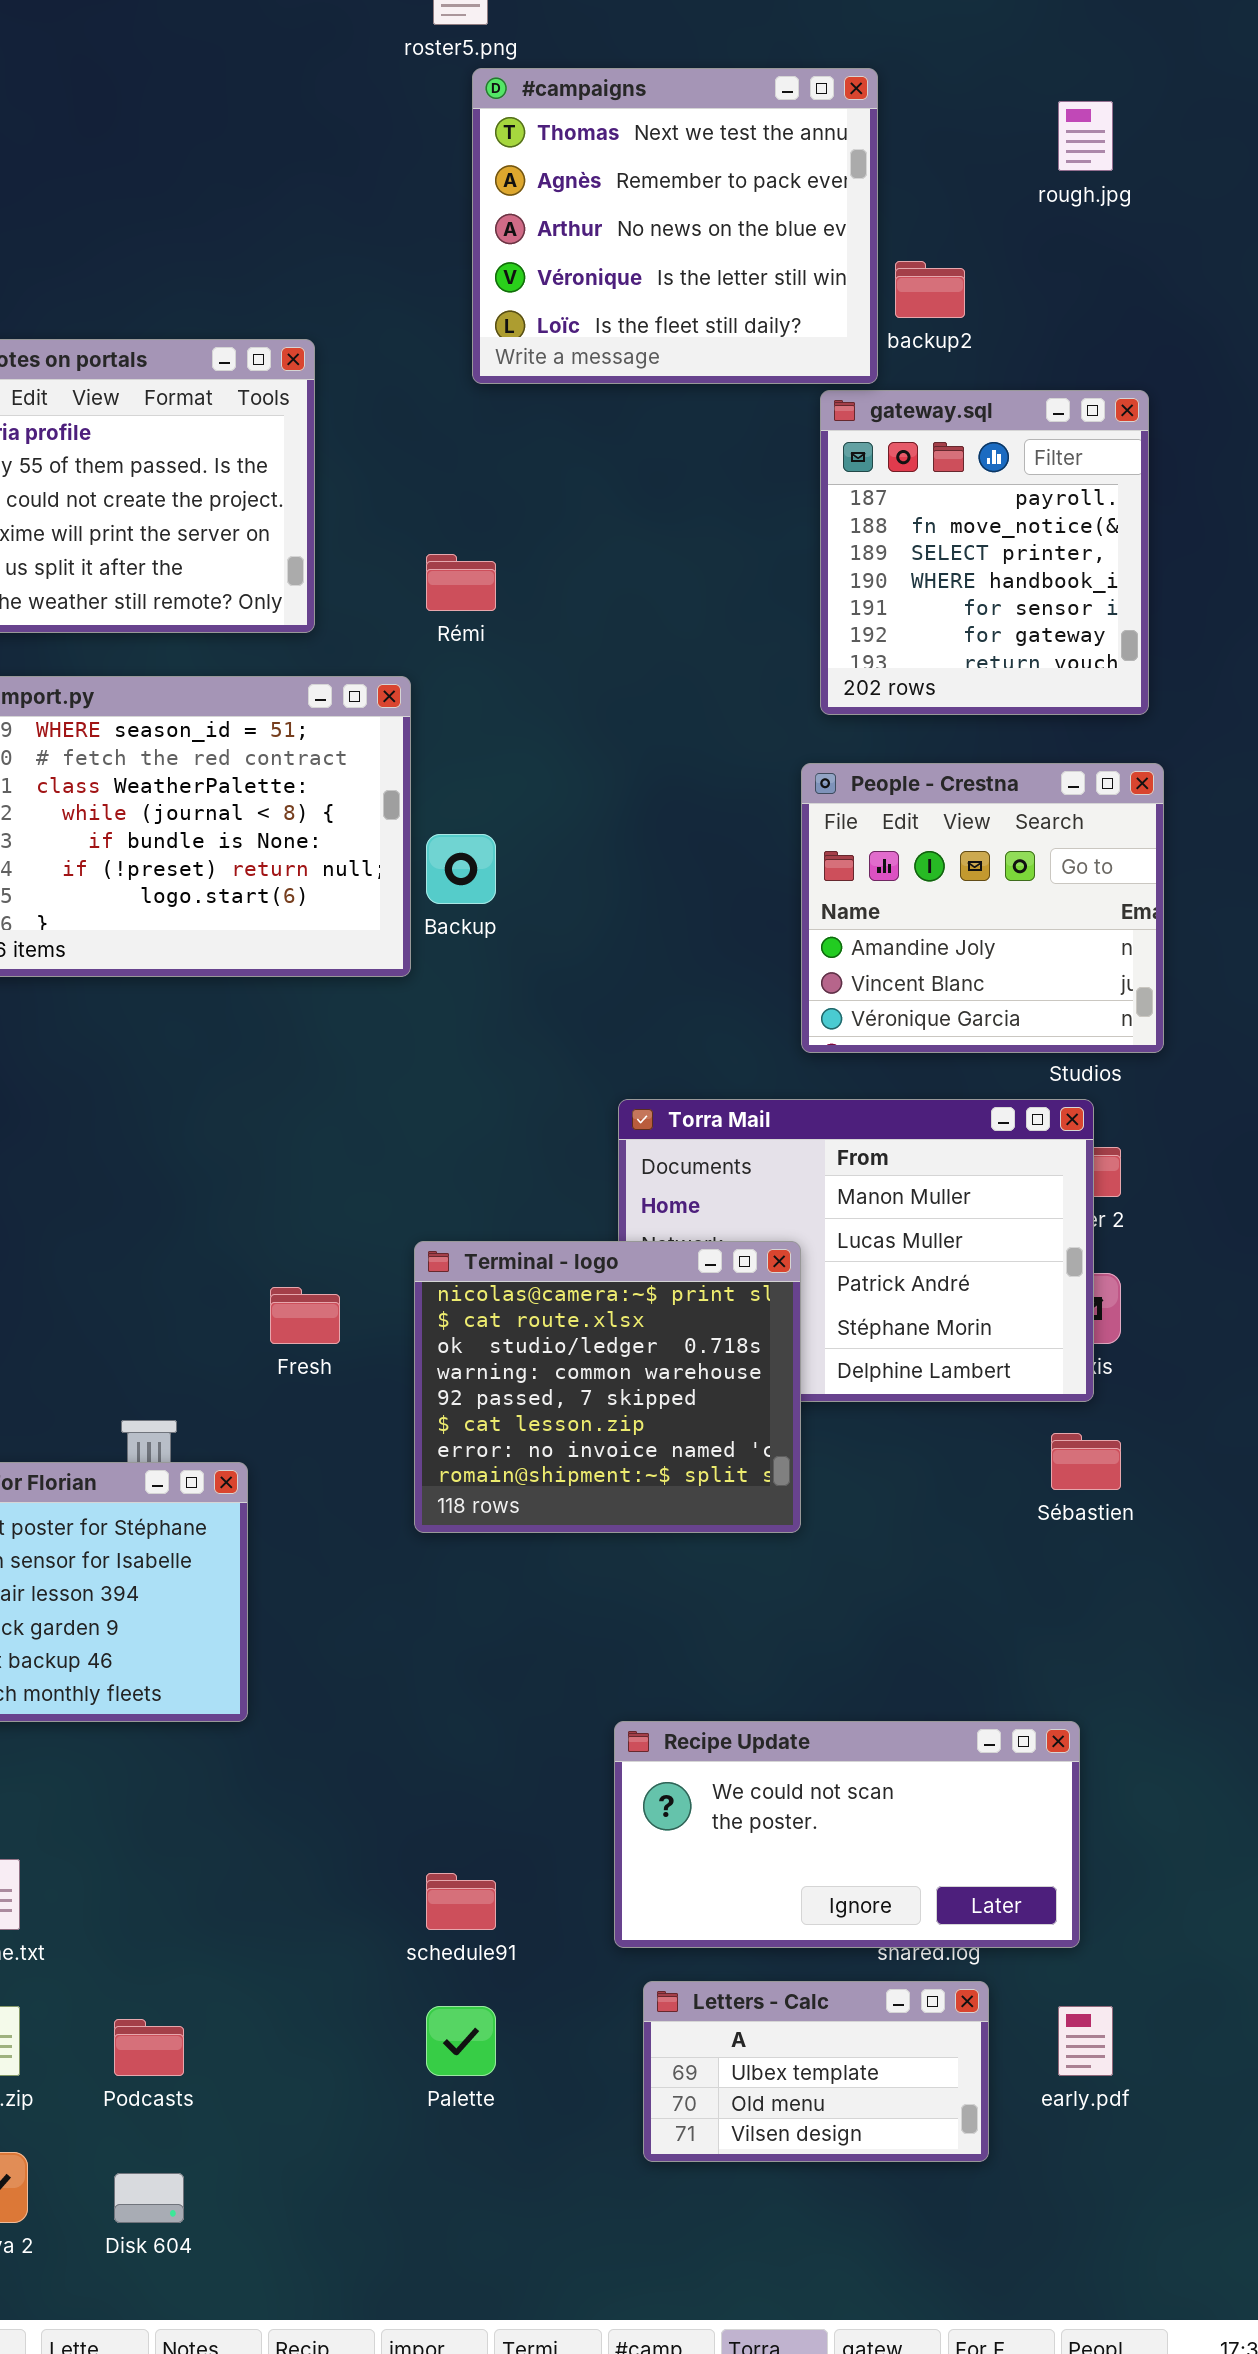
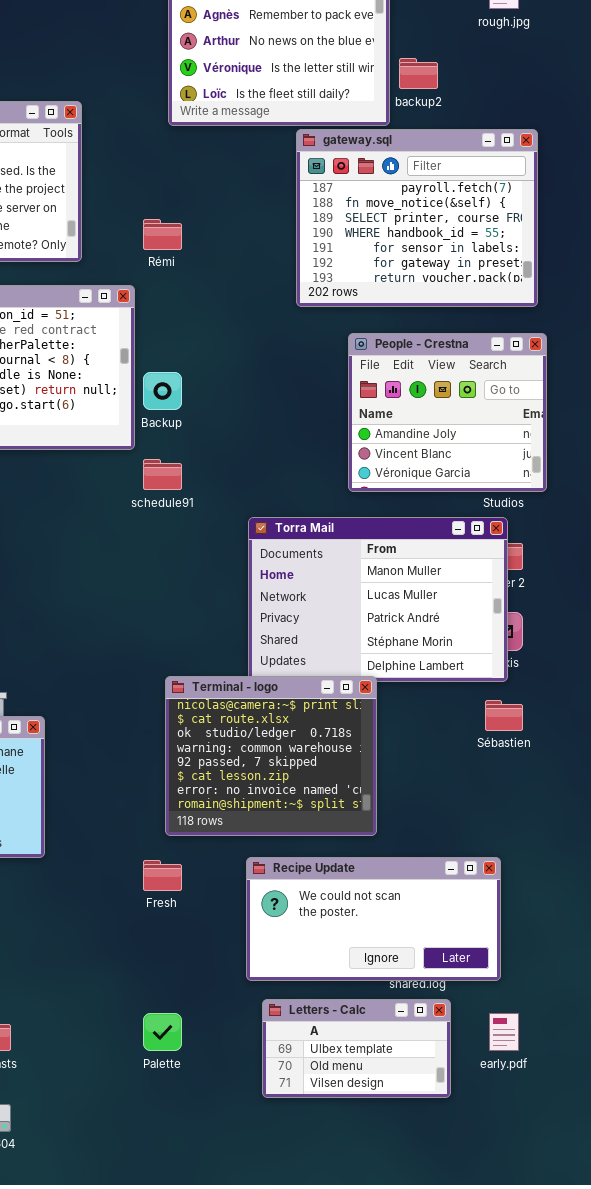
gateway.sql: [820,390,1149,715] -> [296,129,538,307], resized
Terminal - logo: [414,1241,801,1533] -> [165,676,377,836], moved
Fresh: [270,1287,340,1344] -> [143,860,182,891], moved
schedule91: [426,1873,496,1930] -> [143,459,182,490], moved

